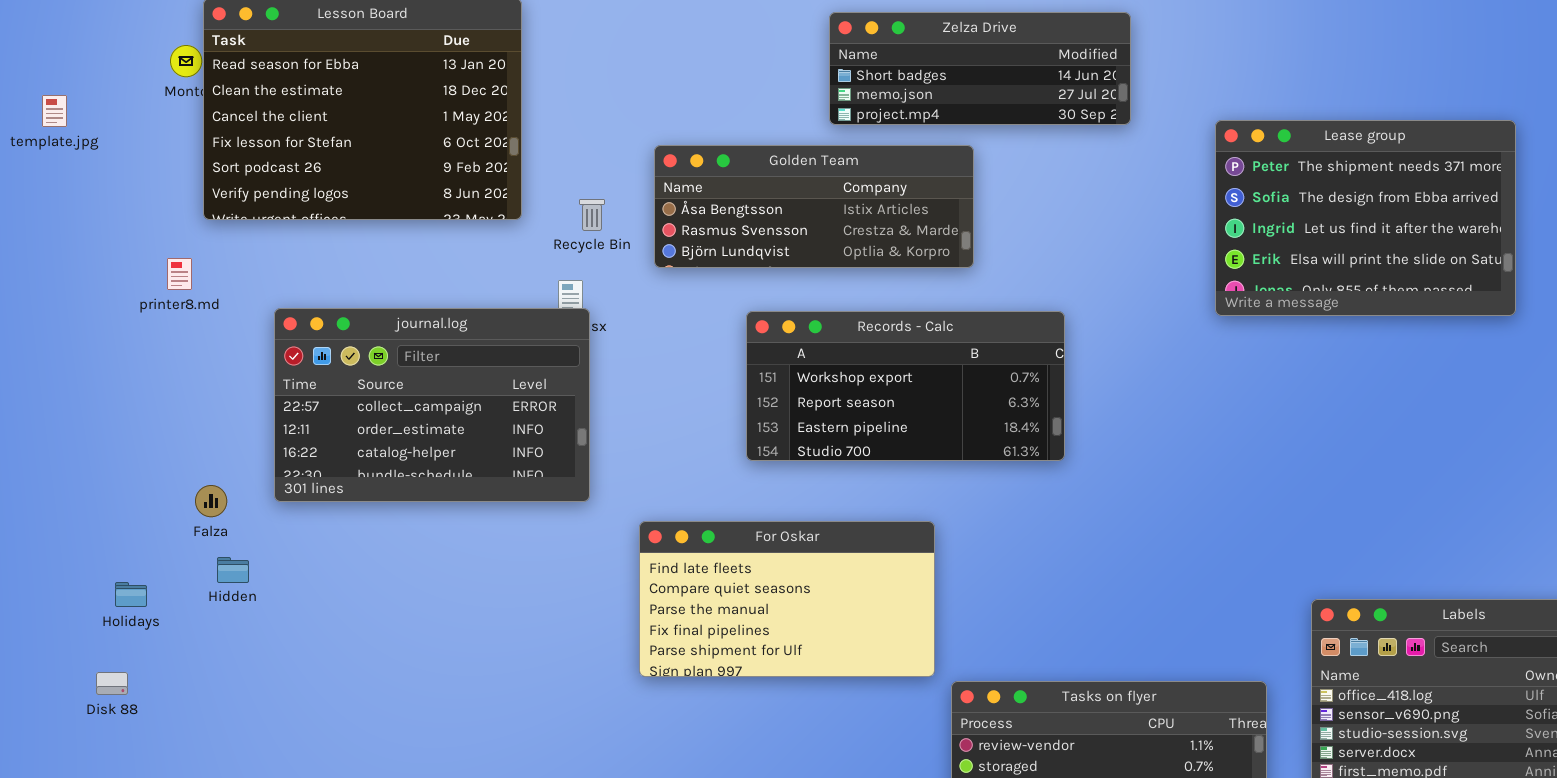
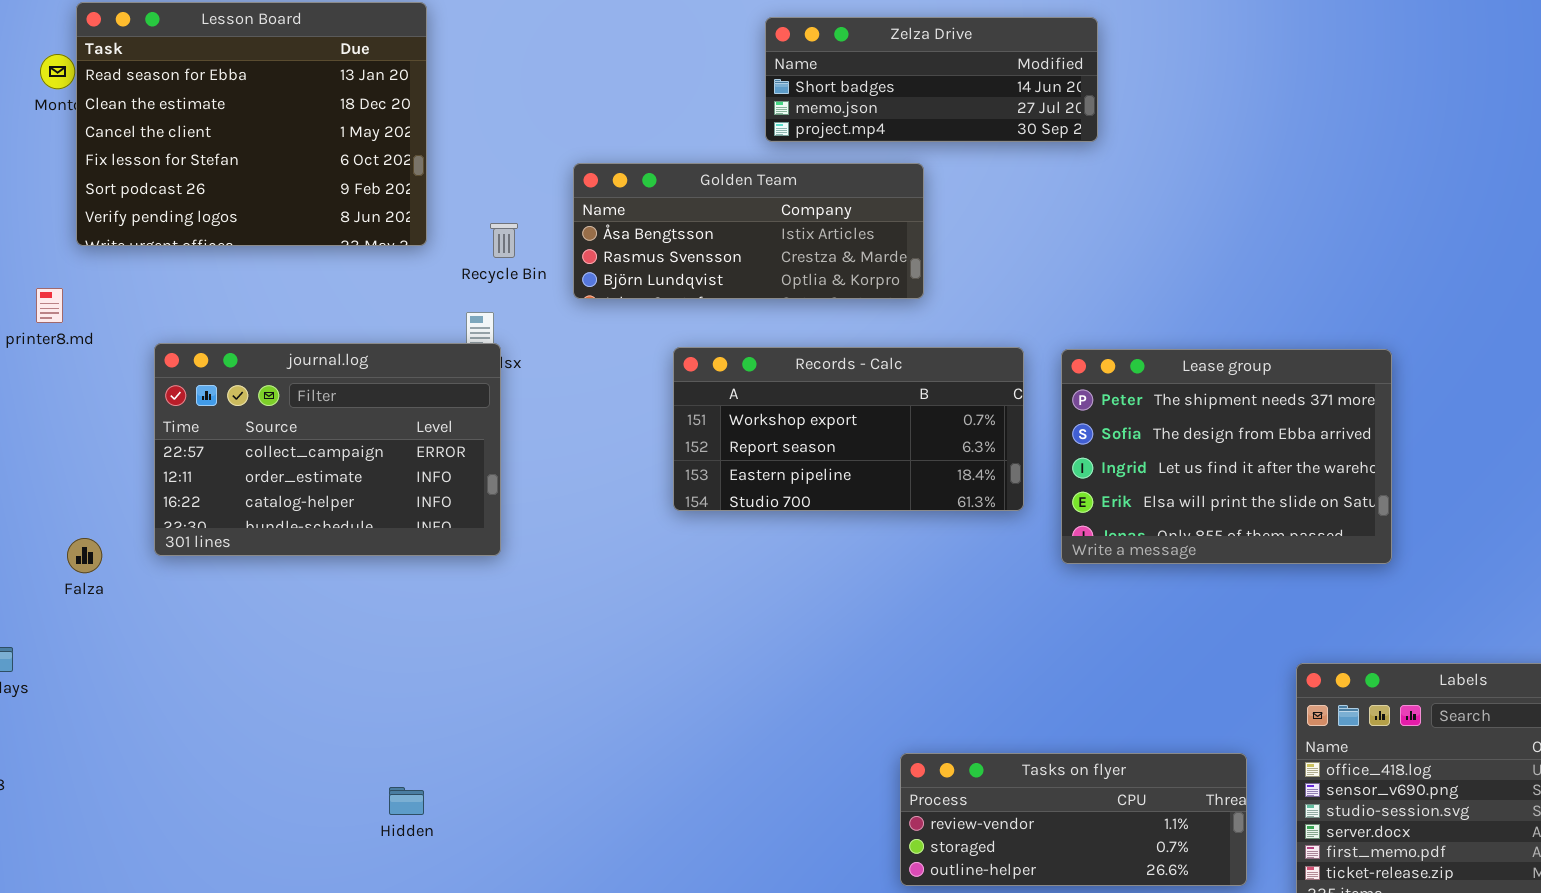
Lease group: [1215,120,1516,316] -> [1061,349,1392,564], moved
For Oskar: [639,521,935,677] -> none, closed
Hidden: [217,557,249,583] -> [389,787,424,815], moved

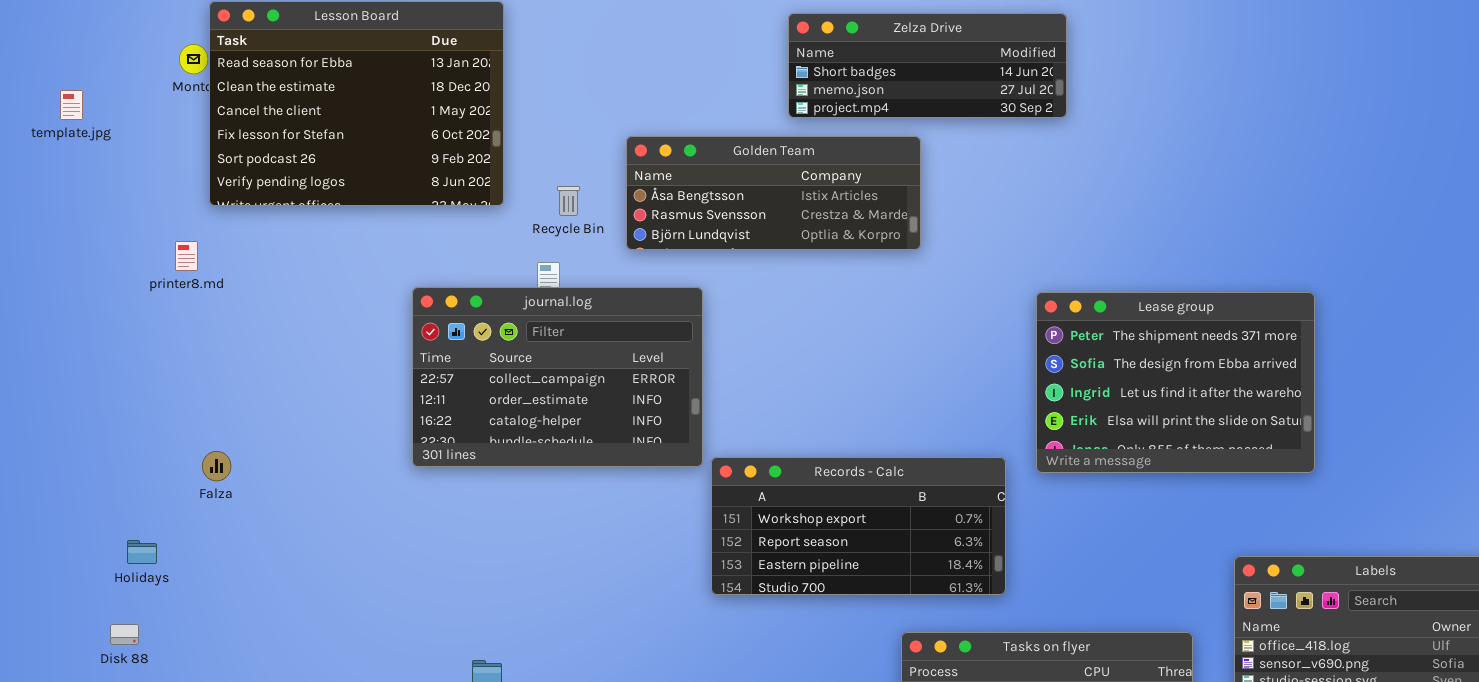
journal.log: [154,343,501,556] -> [412,287,703,467], moved
Records - Calc: [673,347,1024,511] -> [711,457,1006,595], moved

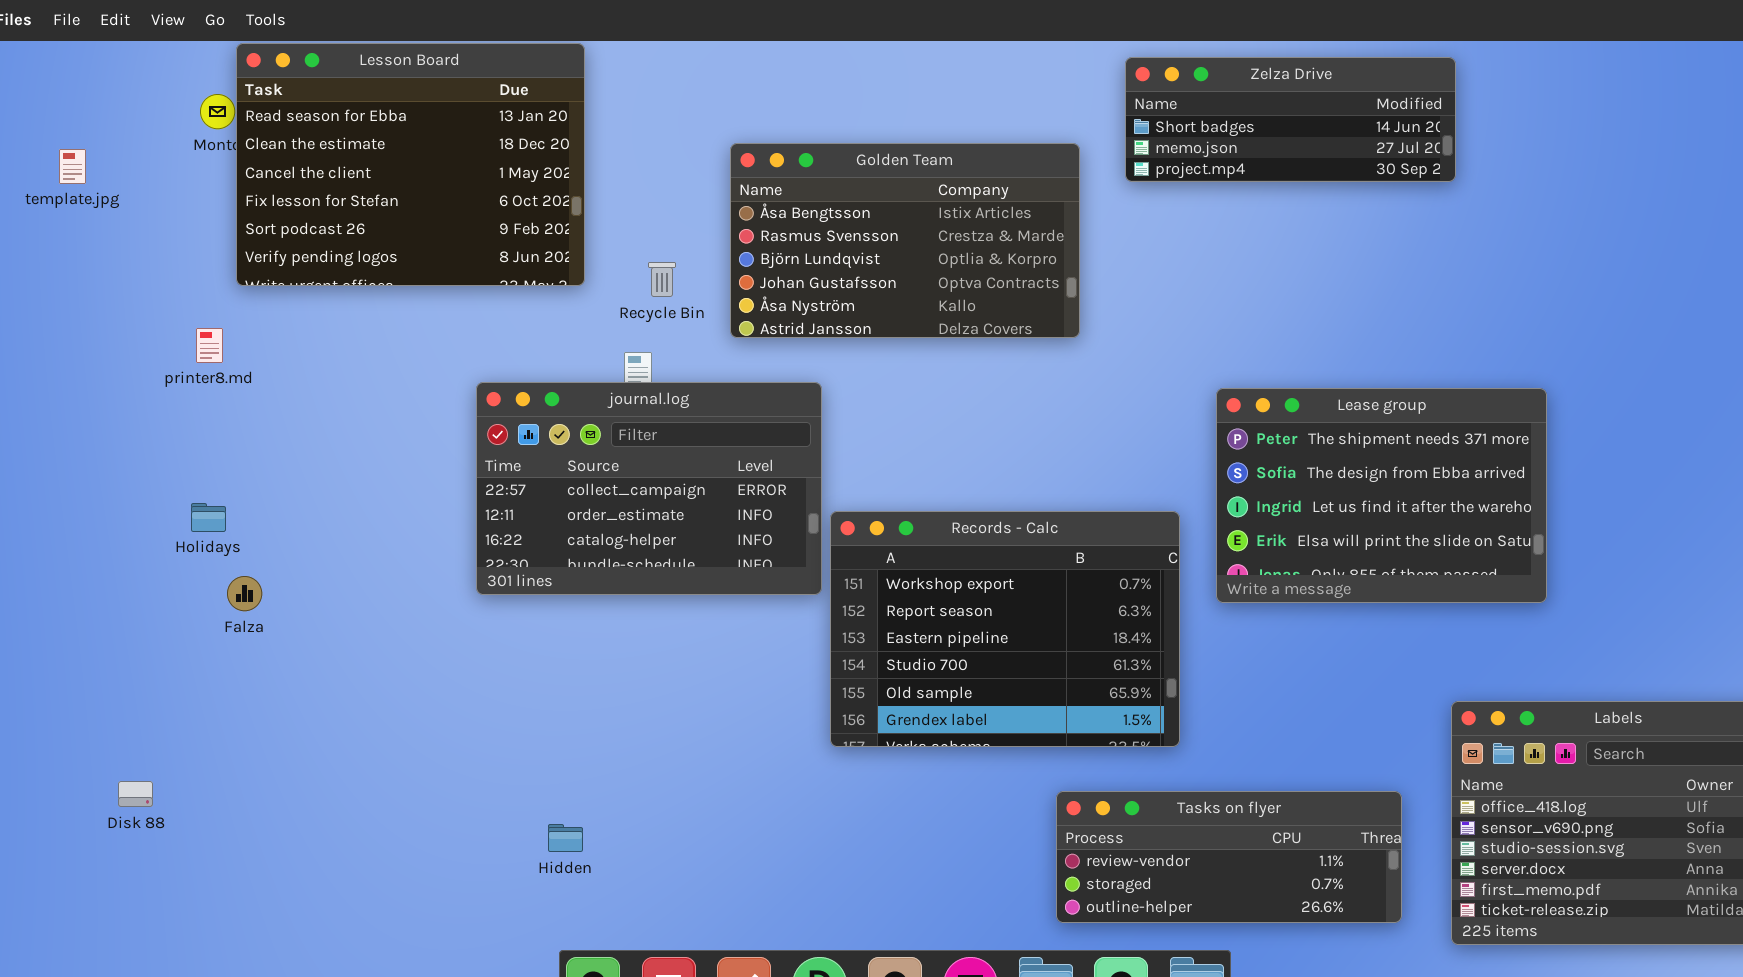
Zelza Drive: [788,13,1067,118] -> [1125,57,1456,182], moved
Golden Team: [626,136,921,250] -> [730,143,1080,338], resized
Records - Calc: [711,457,1006,595] -> [830,511,1180,747], resized
Holidays: [127,540,157,564] -> [191,503,226,532], moved

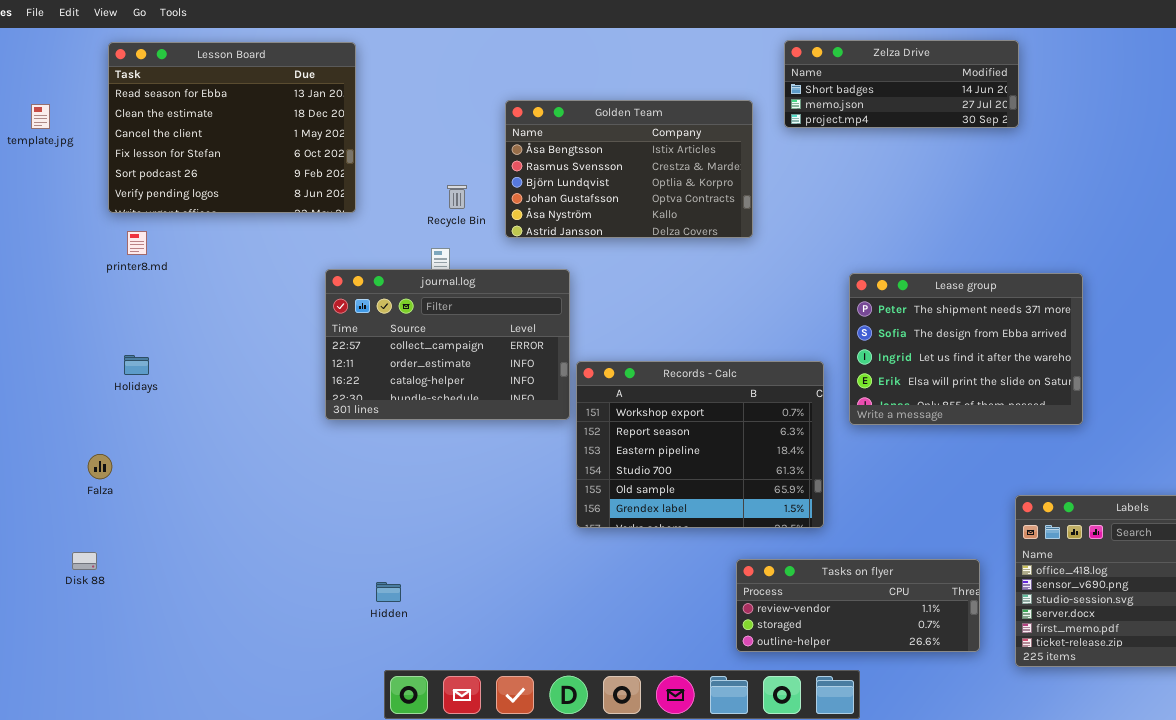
Lesson Board: [236,43,585,286] -> [108,42,356,213], moved
Falza: [227,576,262,611] -> [88,454,112,479], moved

